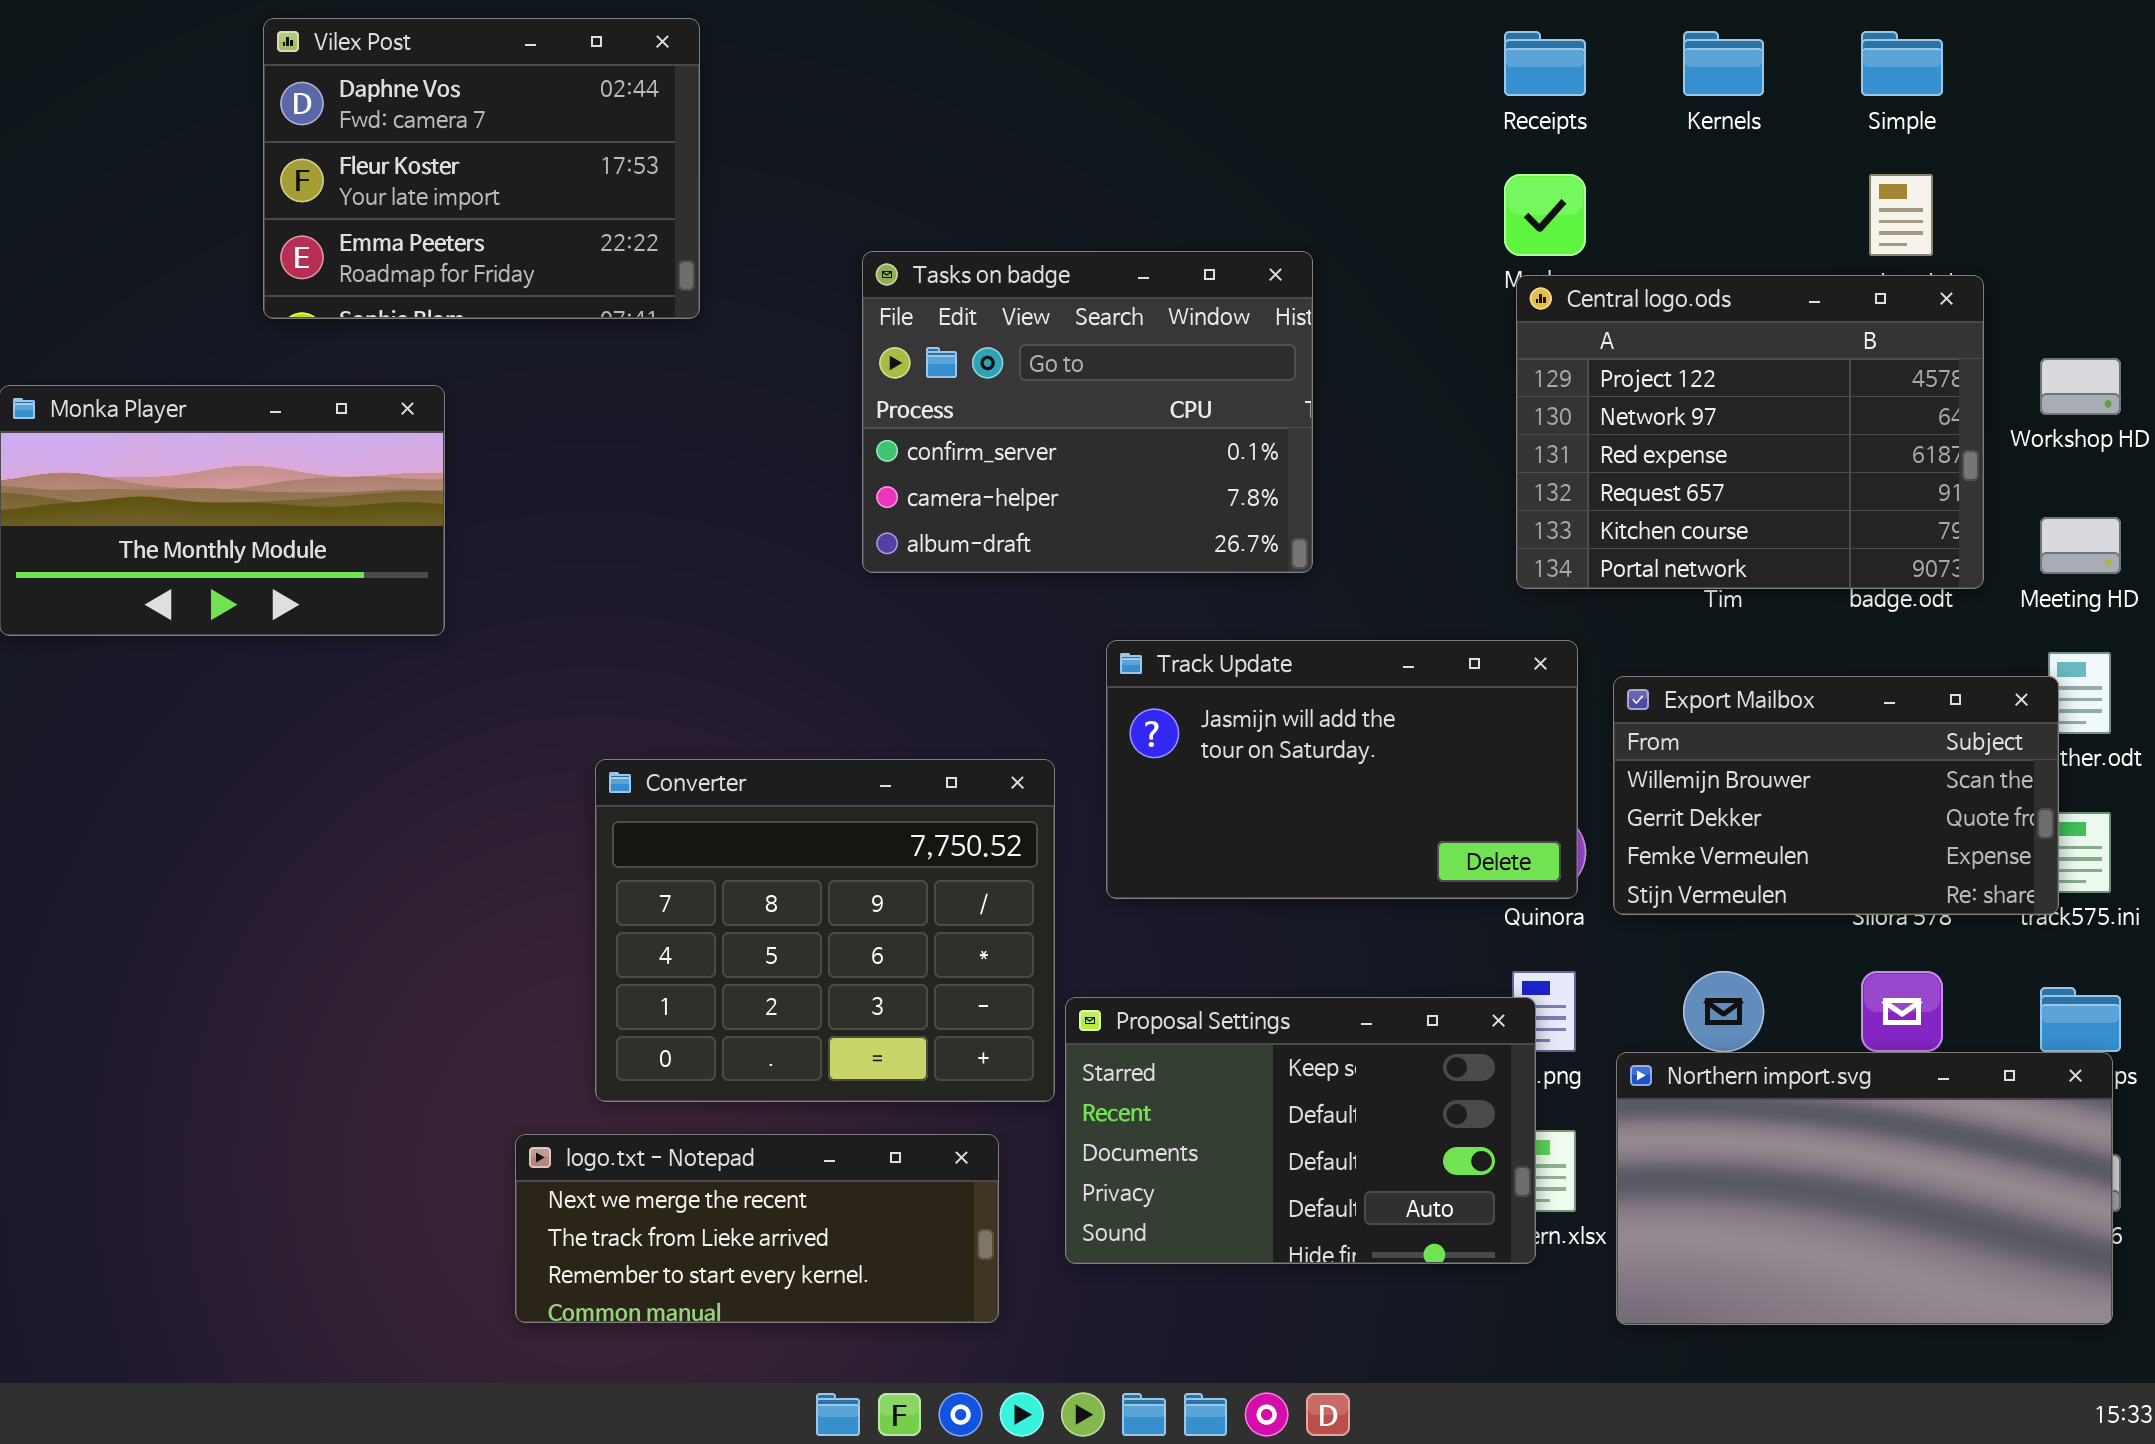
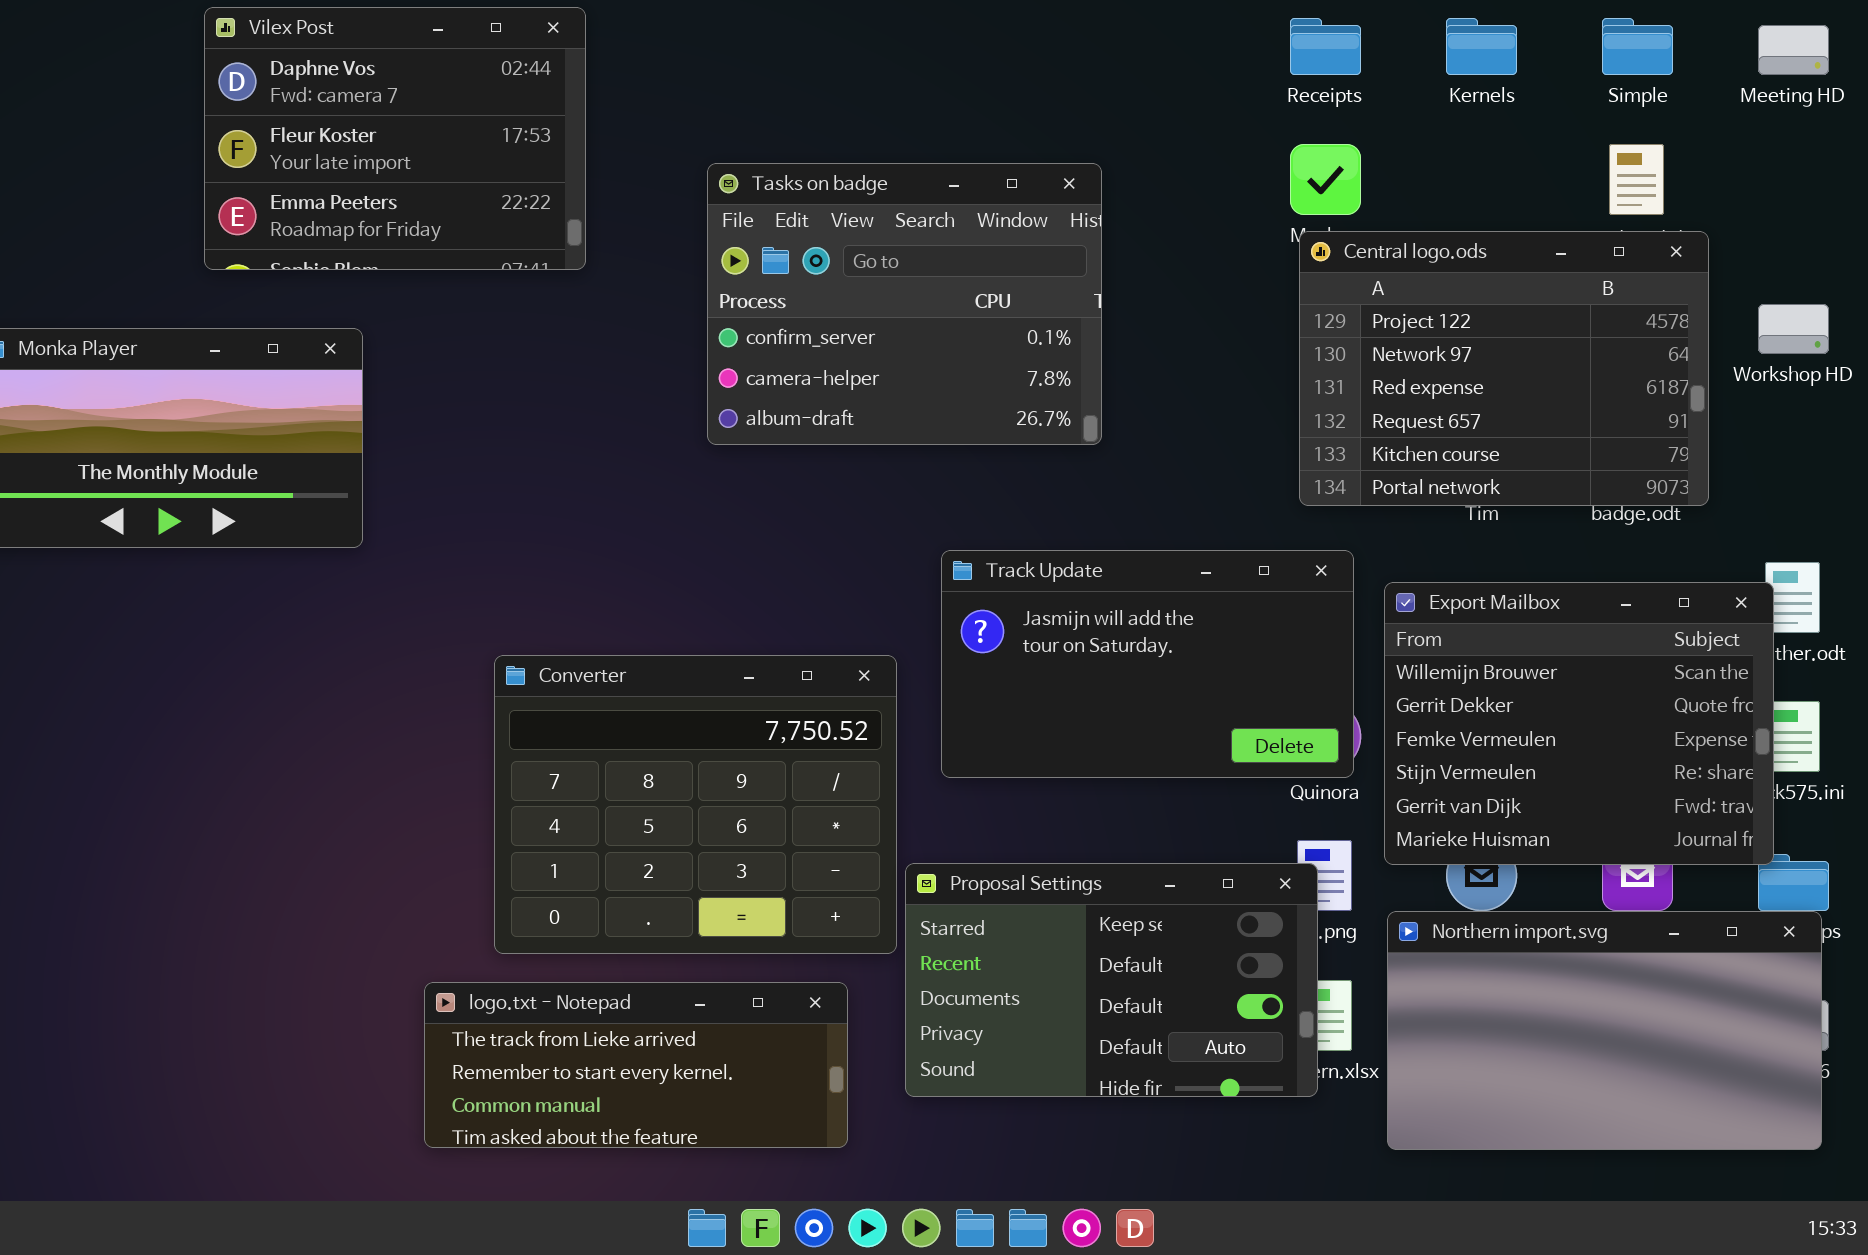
Tasks on badge: [862,251,1313,573] -> [707,163,1102,445], moved
Meeting HD: [2040,517,2121,574] -> [1758,25,1829,75], moved
Export Mailbox: [1613,676,2059,915] -> [1384,582,1774,865], resized
logo.txt - Notepad: [515,1134,999,1323] -> [424,982,848,1148], scrolled down 1 row

